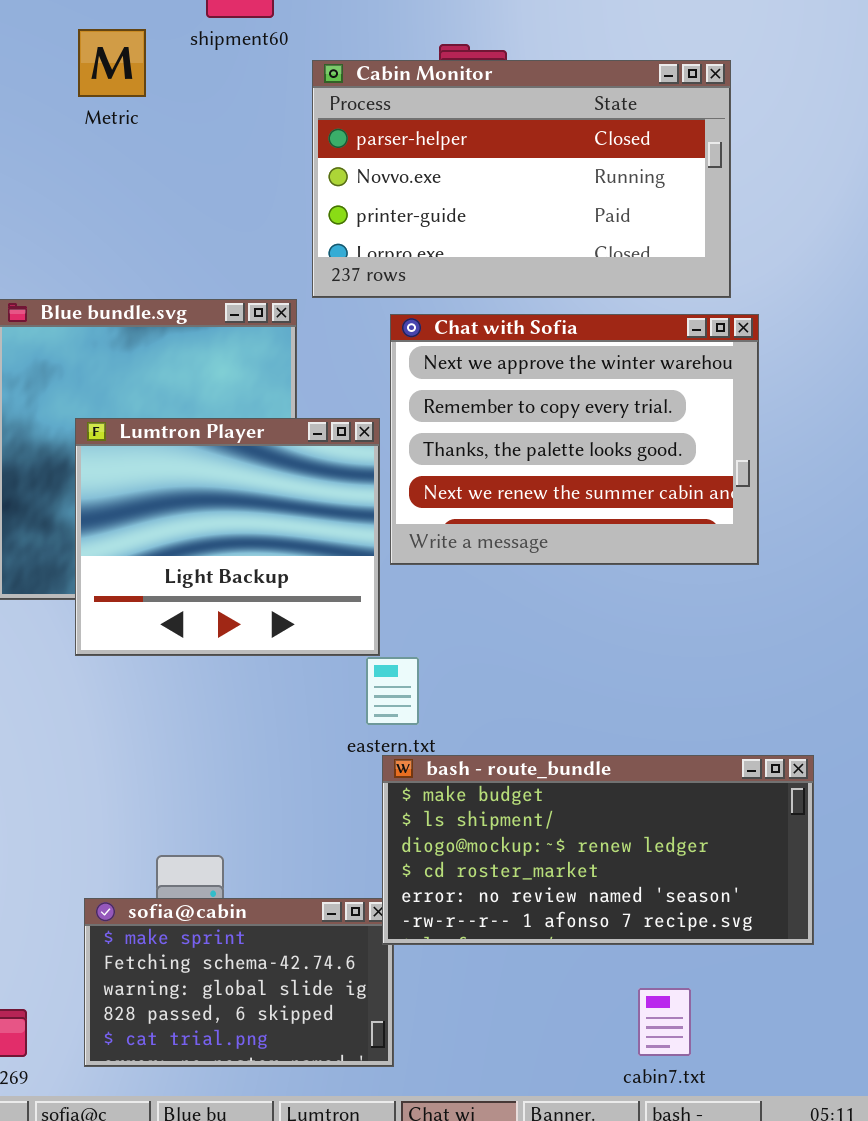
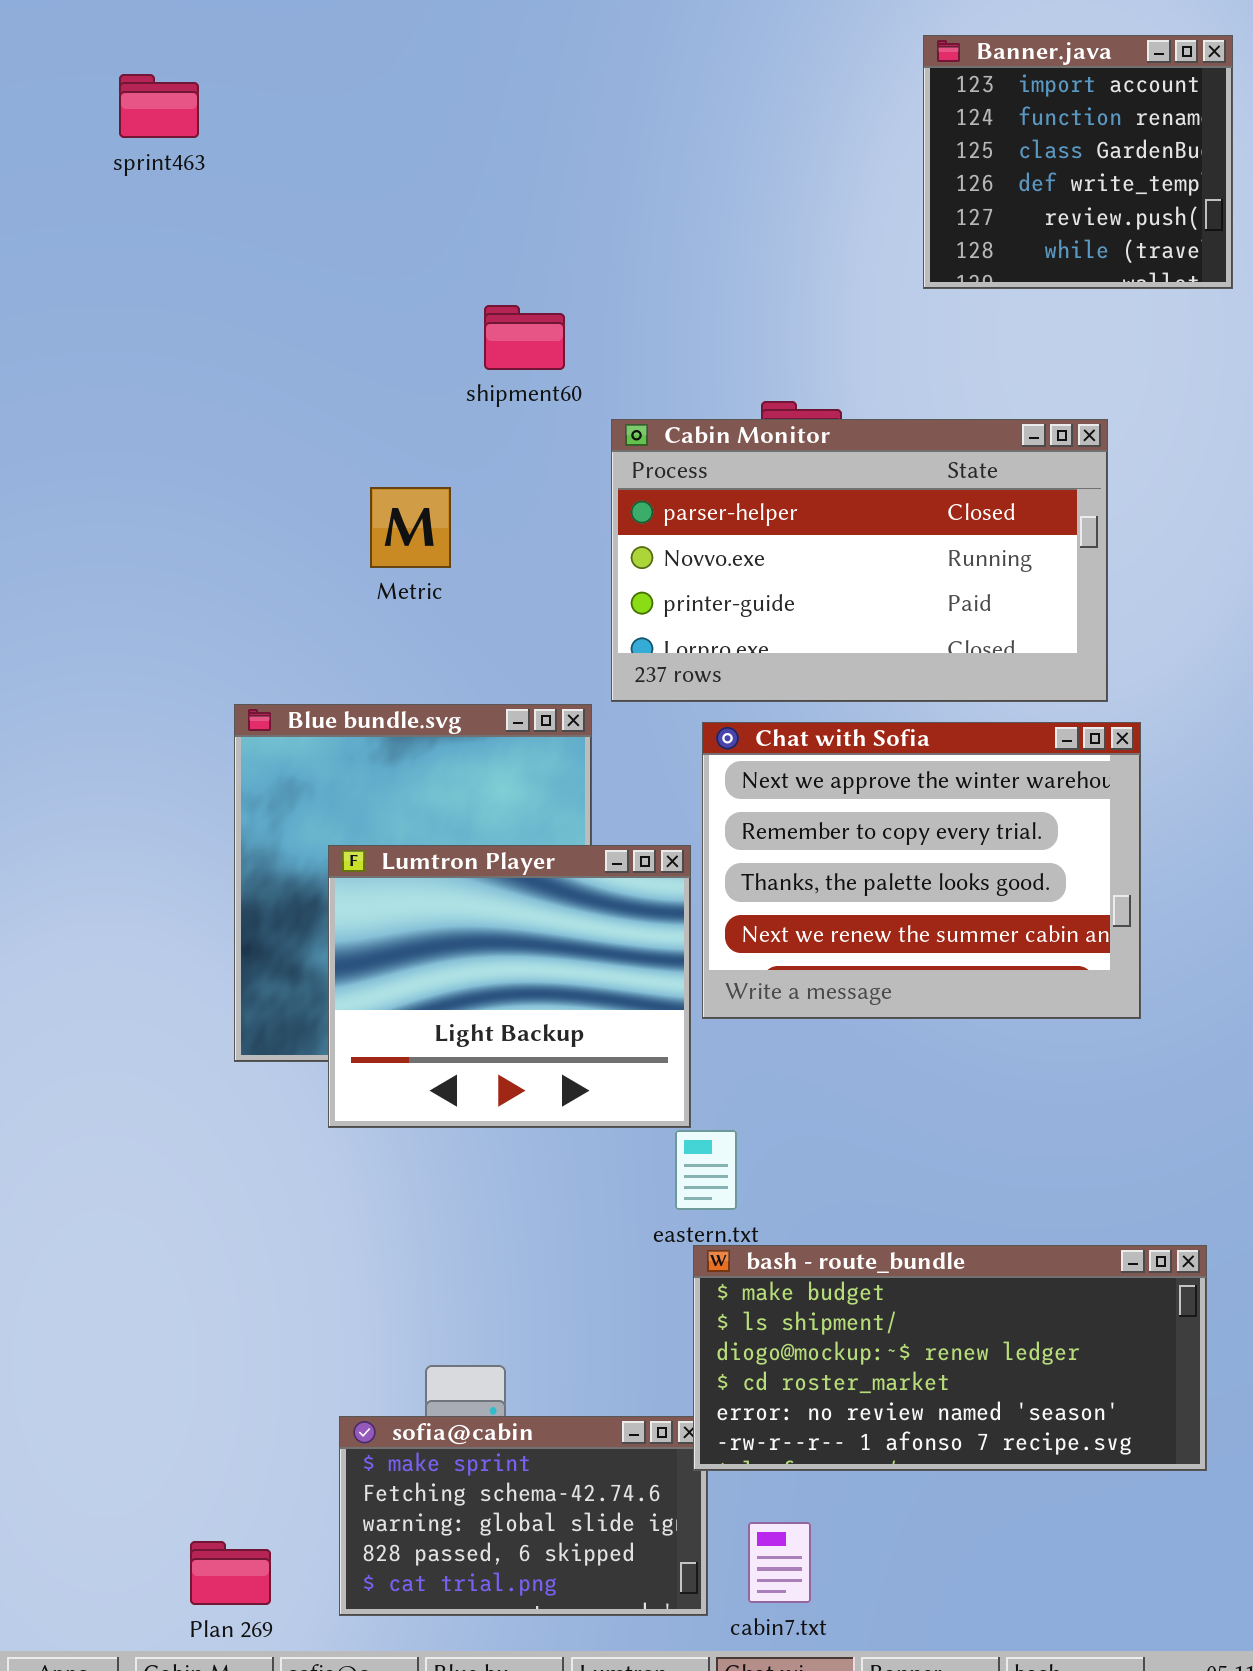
Metric: [78,29,146,97] -> [370,487,451,568], moved
cabin7.txt: [638,988,691,1056] -> [748,1522,811,1603], moved

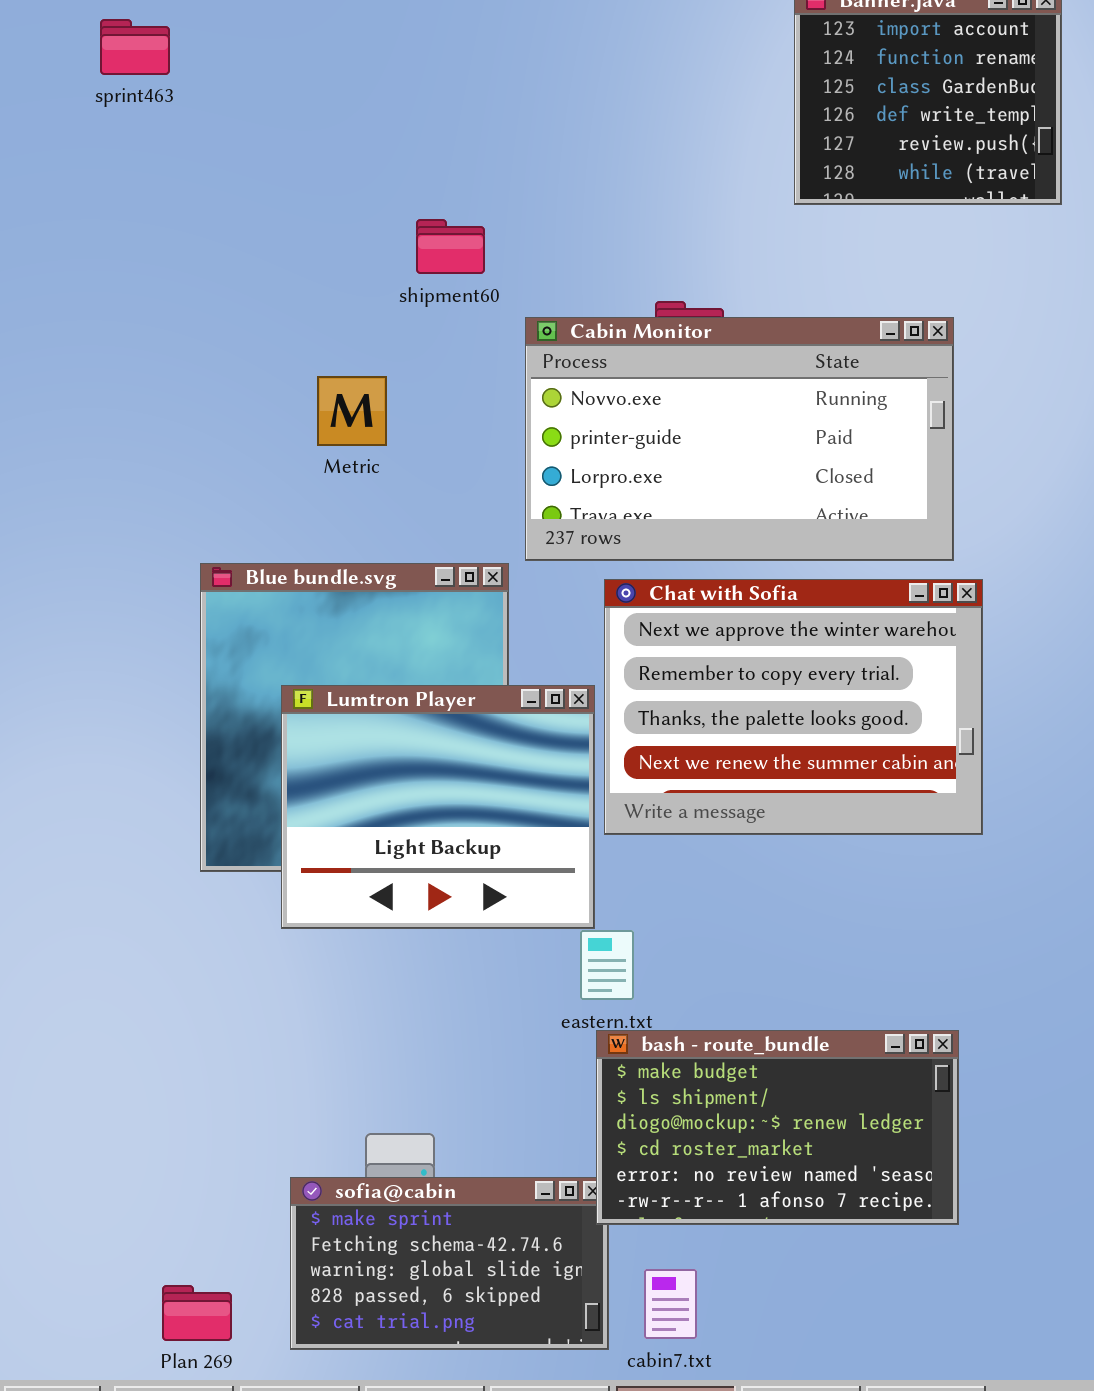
Cabin Monitor: [611,419,1108,702] -> [525,317,954,561], scrolled down 1 row
bash - route_bundle: [693,1245,1207,1471] -> [596,1030,959,1225], resized

